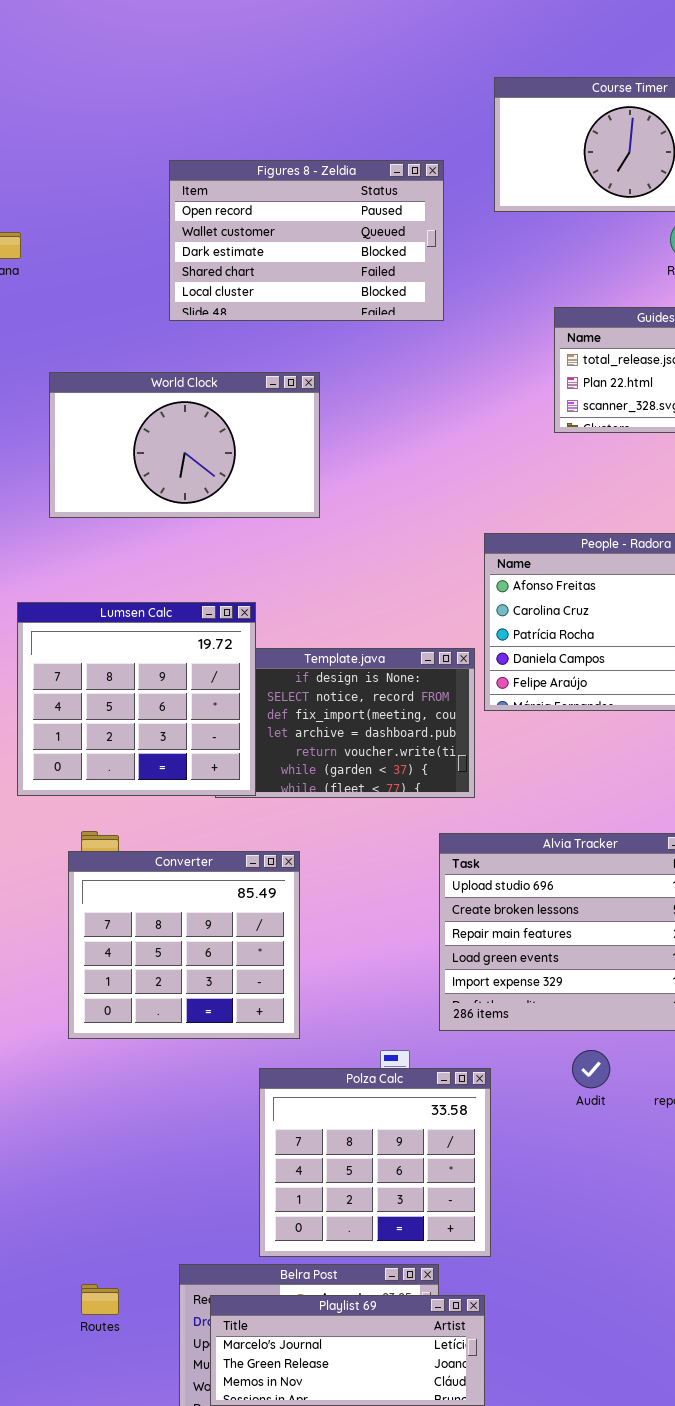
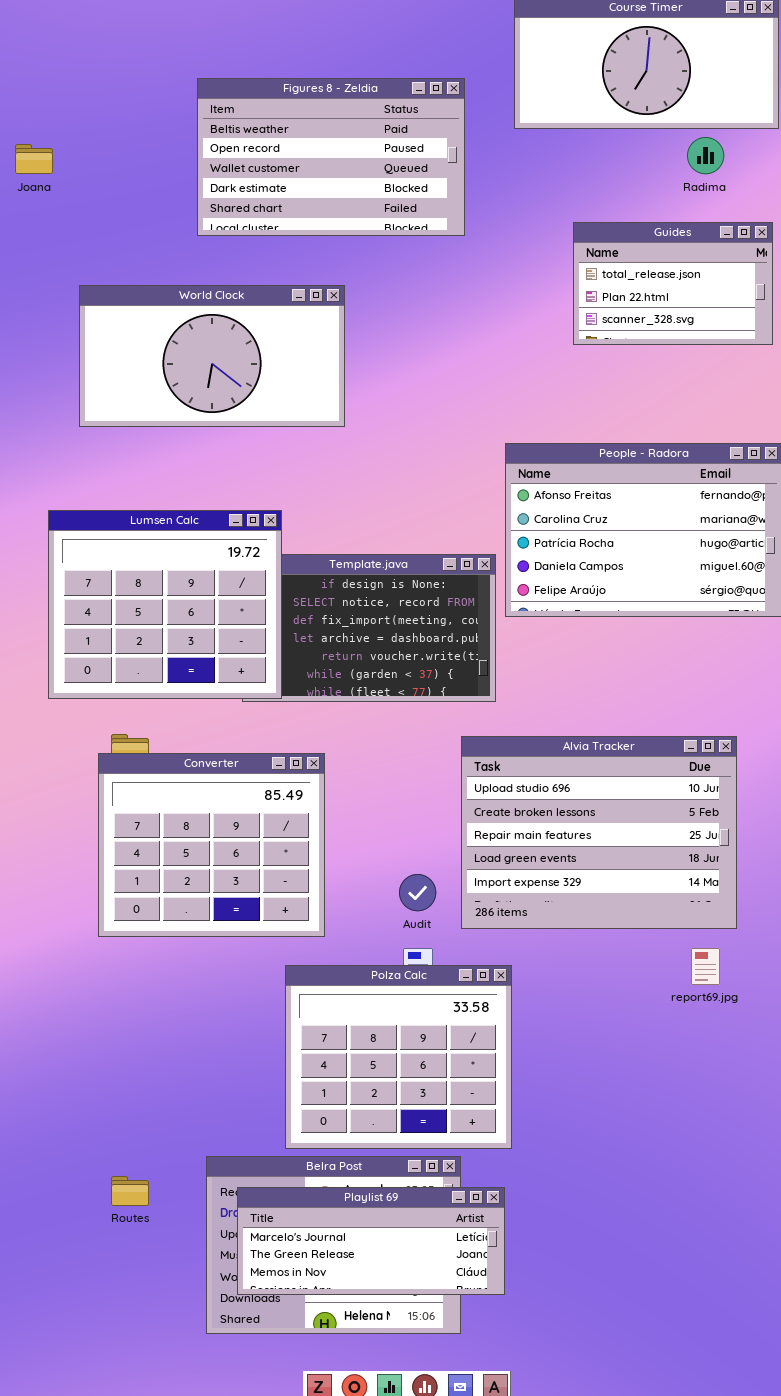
Figures 8 - Zeldia: [169,160,444,321] -> [197,78,465,236], scrolled up 1 row
Audit: [572,1050,610,1088] -> [399,874,436,911], moved

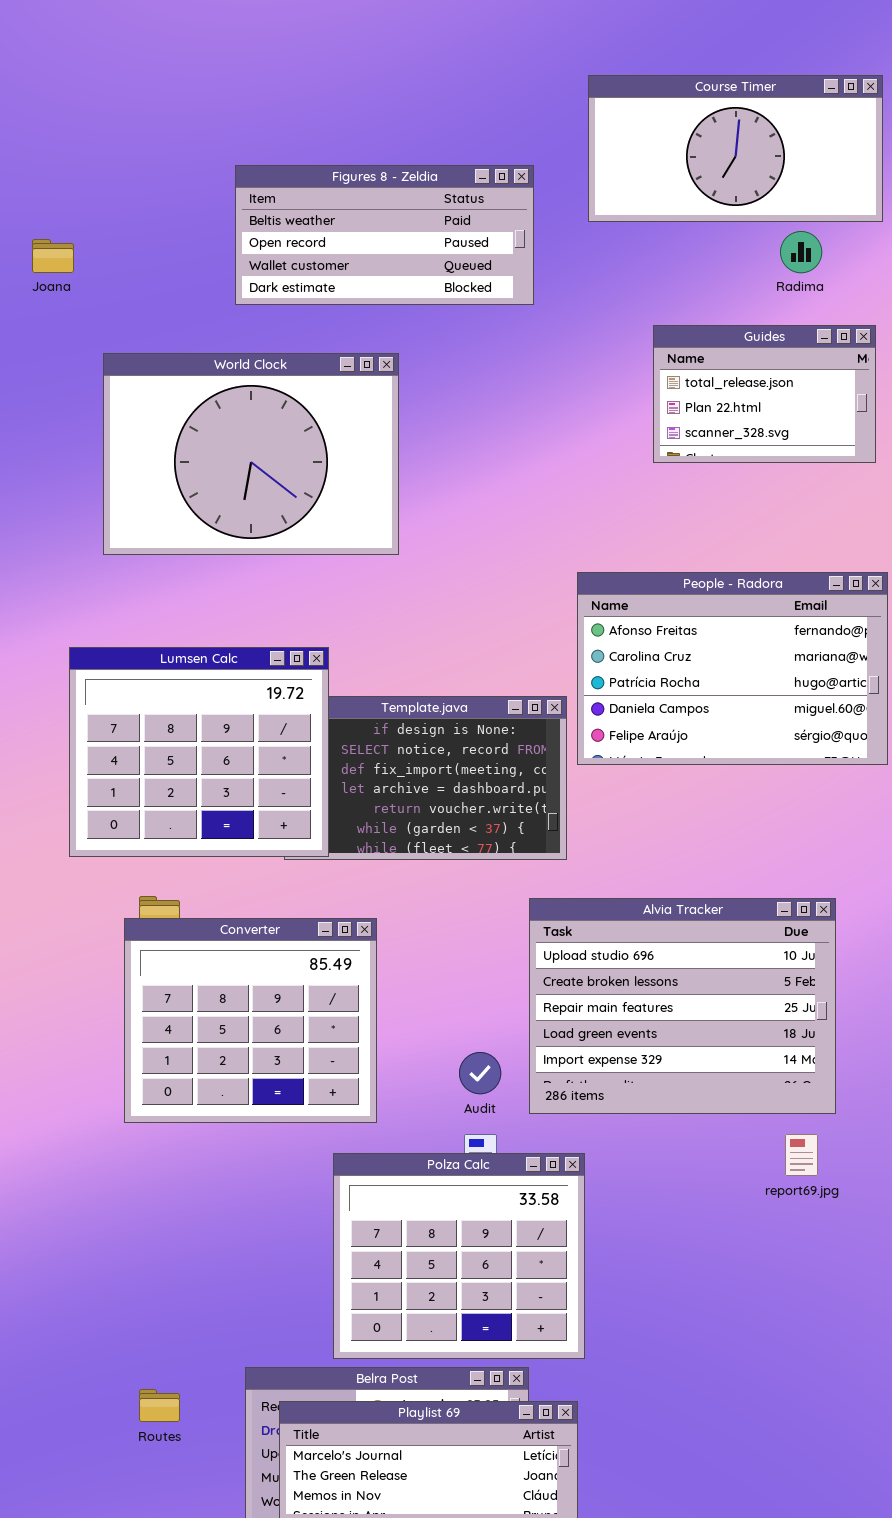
Figures 8 - Zeldia: [197,78,465,236] -> [235,165,534,305], resized
World Clock: [79,285,345,427] -> [103,353,399,555], resized

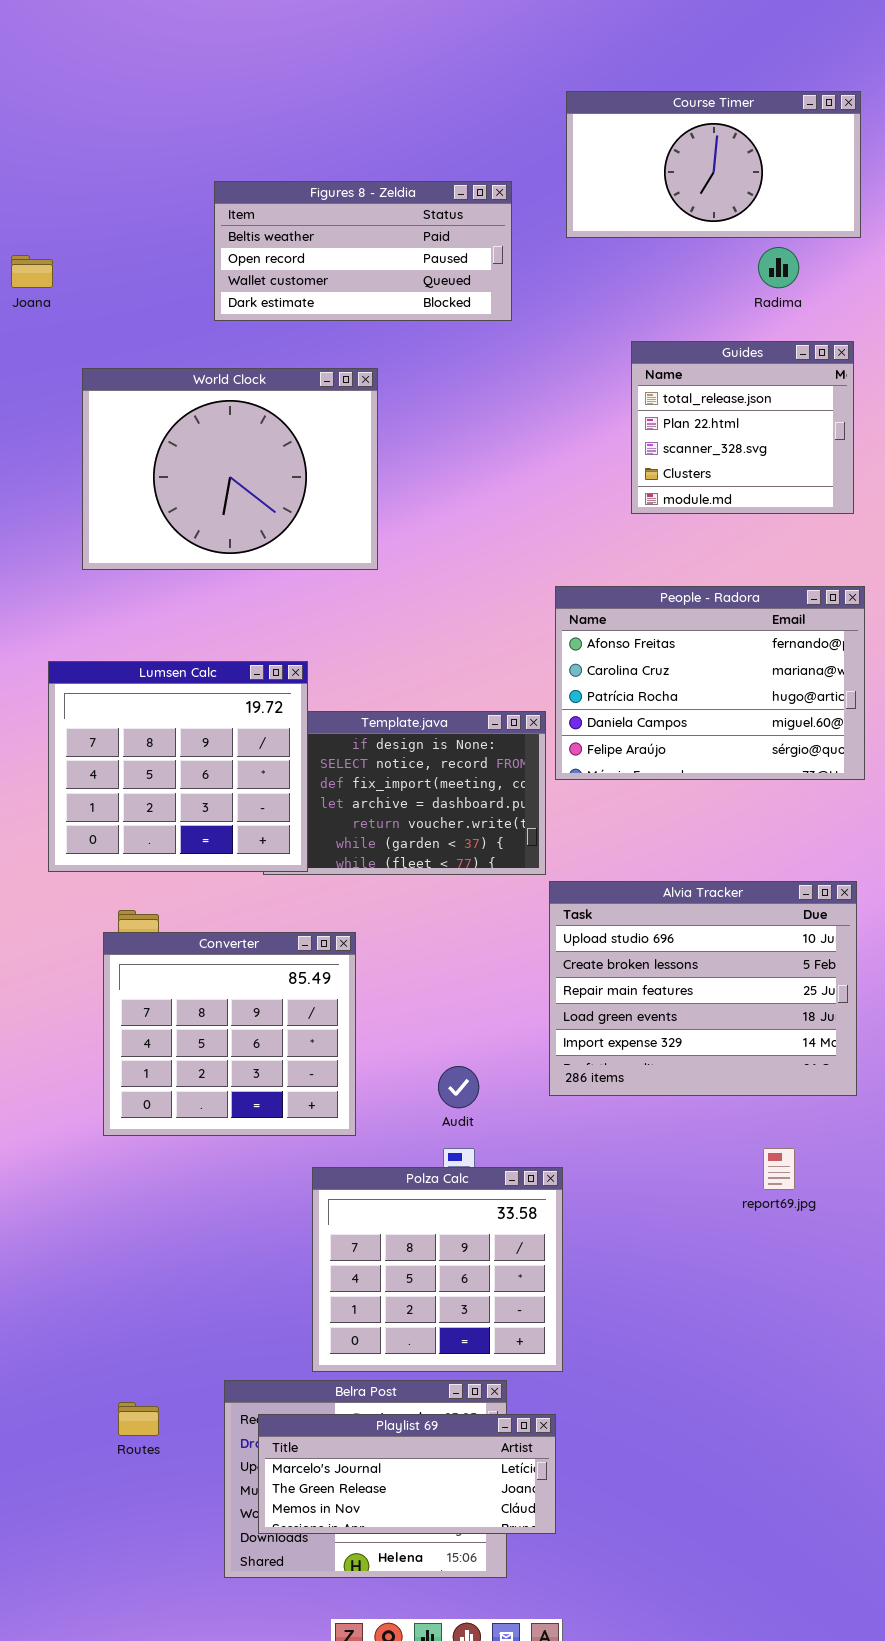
Guides: [653,325,876,463] -> [631,341,854,514], resized
Alvia Tracker: [529,898,836,1114] -> [549,881,857,1096], moved

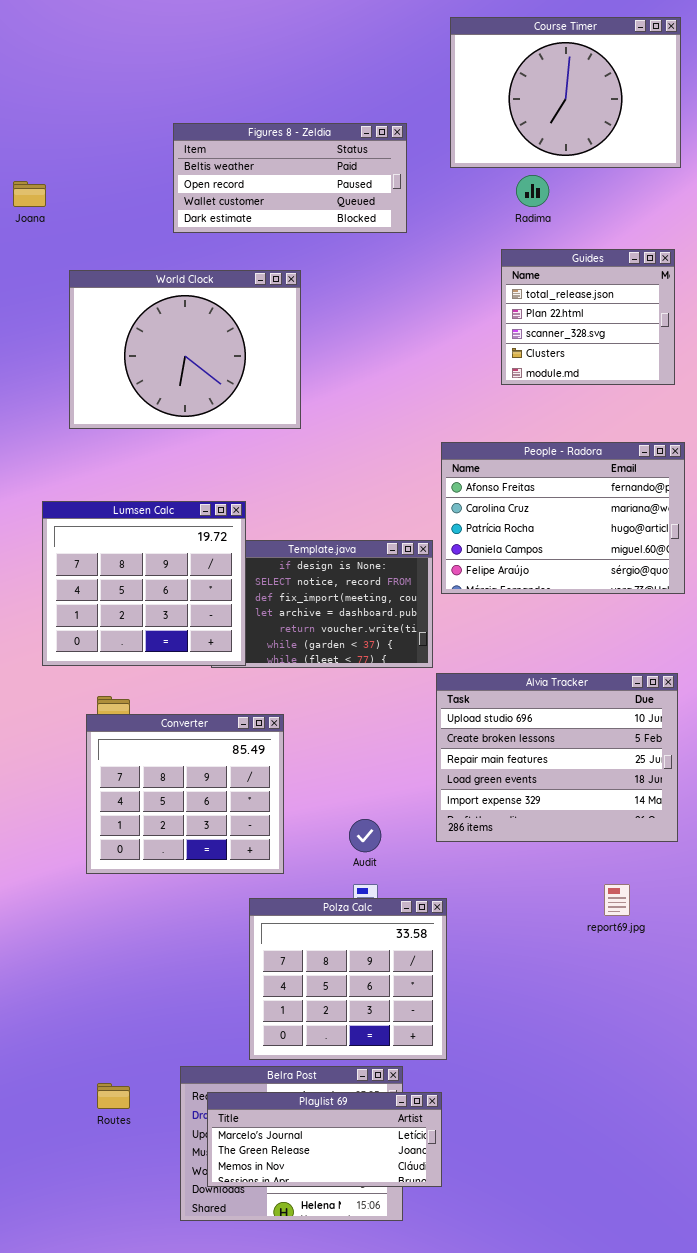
Course Timer: [566,91,861,238] -> [450,17,681,168], resized
Radima: [758,247,799,288] -> [516,175,549,207], moved

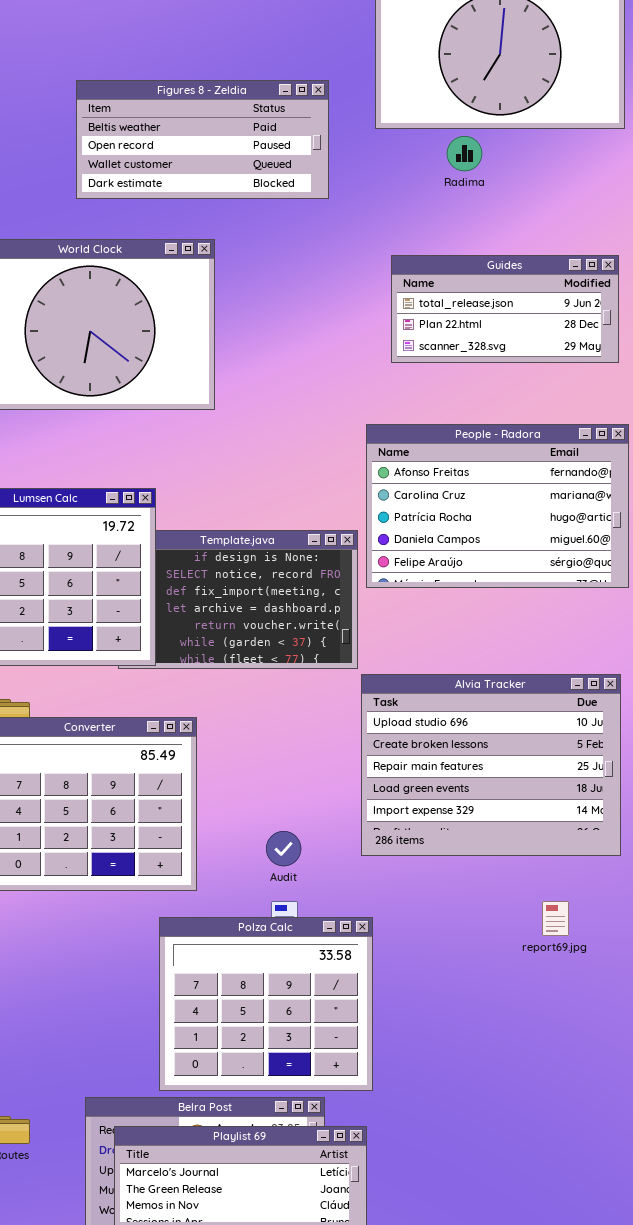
Guides: [501,249,675,385] -> [391,255,619,363], resized

